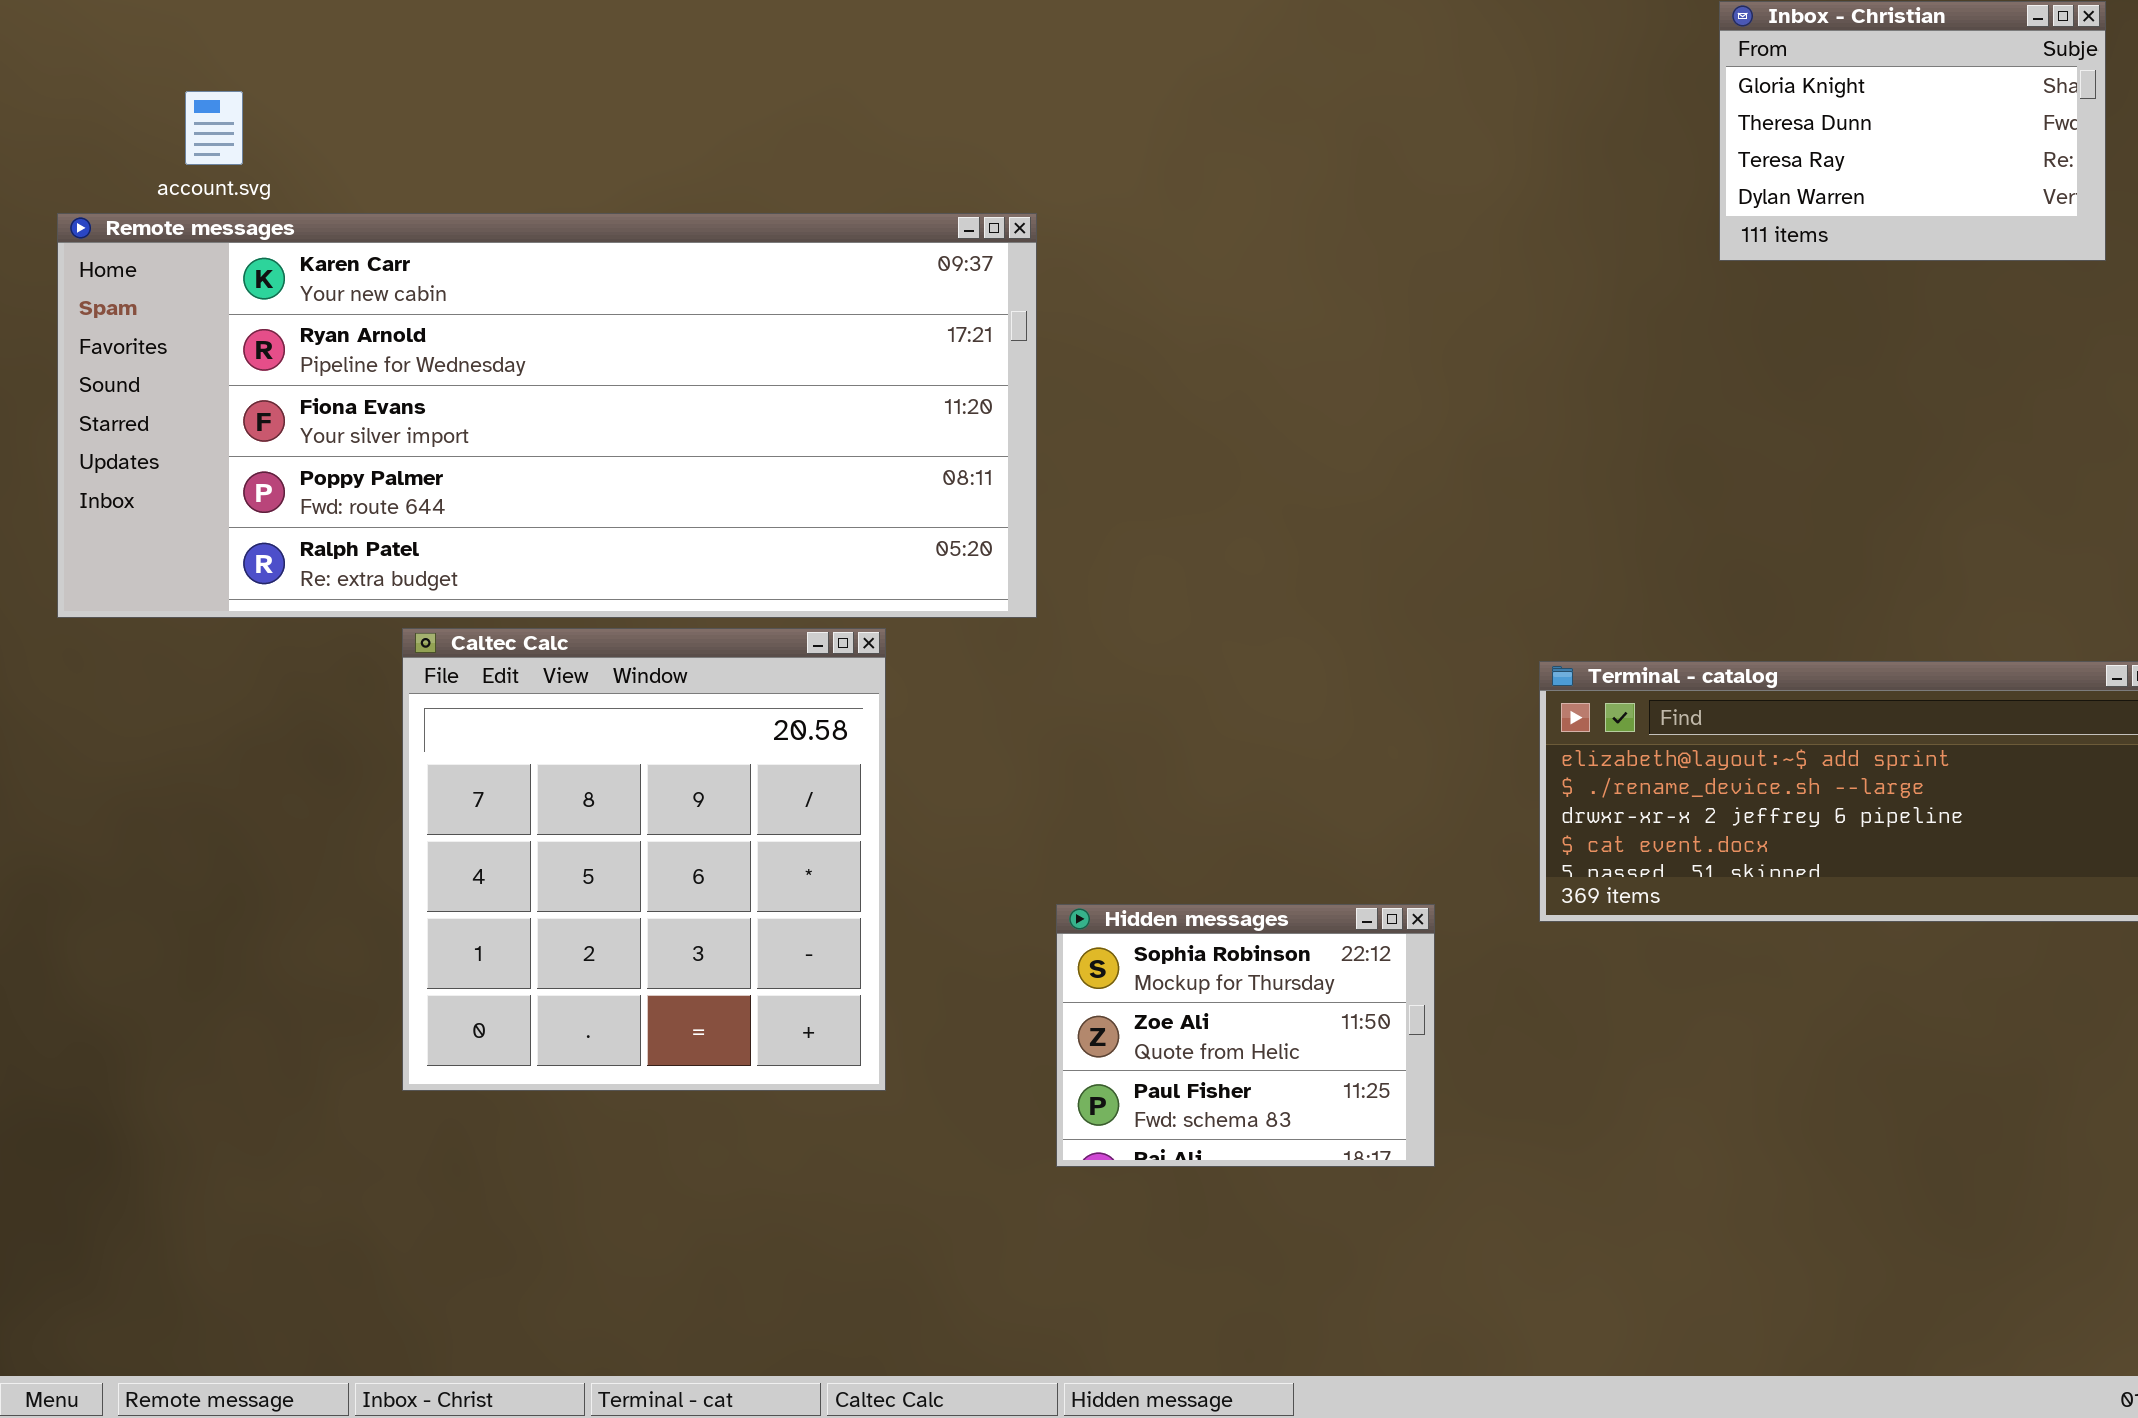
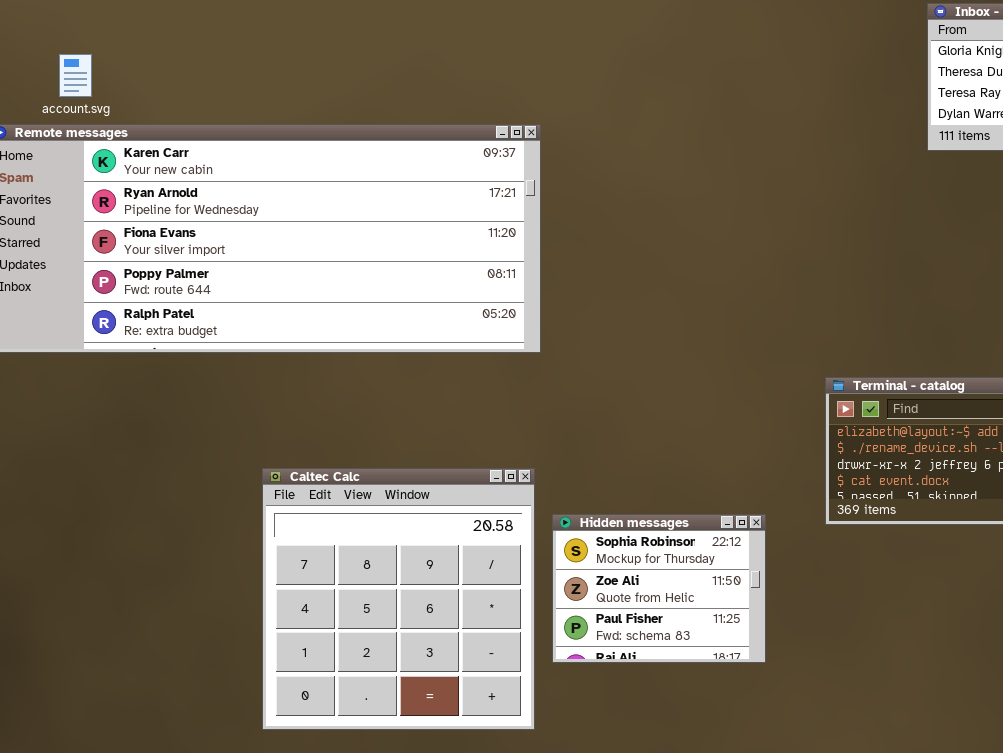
Caltec Calc: [402,628,886,1091] -> [262,468,535,730], moved

